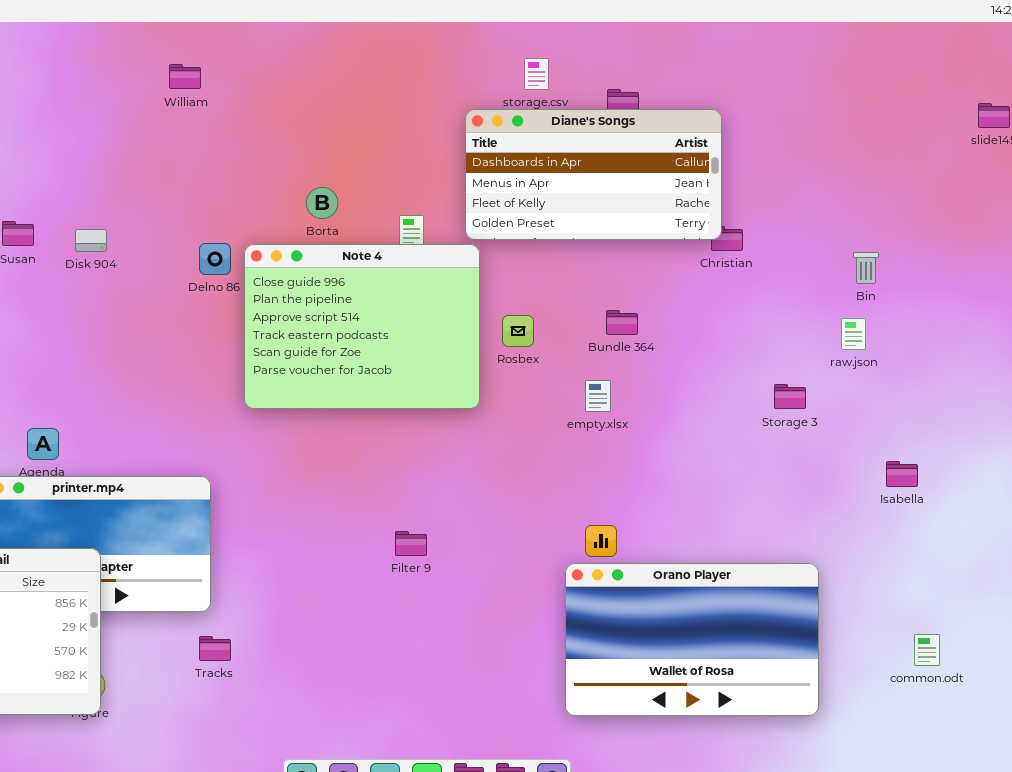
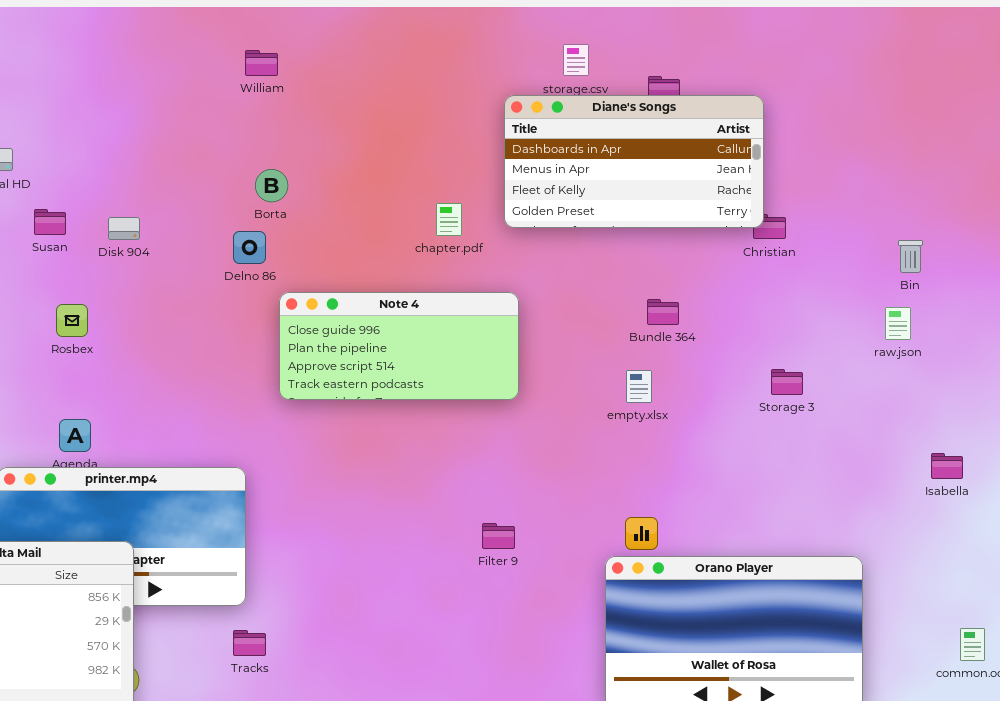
William: [169,64,201,89] -> [245,50,278,76], moved
Borta: [306,187,338,219] -> [255,169,288,202], moved
Note 4: [244,244,480,409] -> [279,292,519,400], resized
Rosbex: [502,315,534,347] -> [56,304,88,337], moved
Storage 3: [774,384,806,409] -> [771,369,803,395], moved
Filter 9: [395,531,427,556] -> [482,523,515,549], moved

